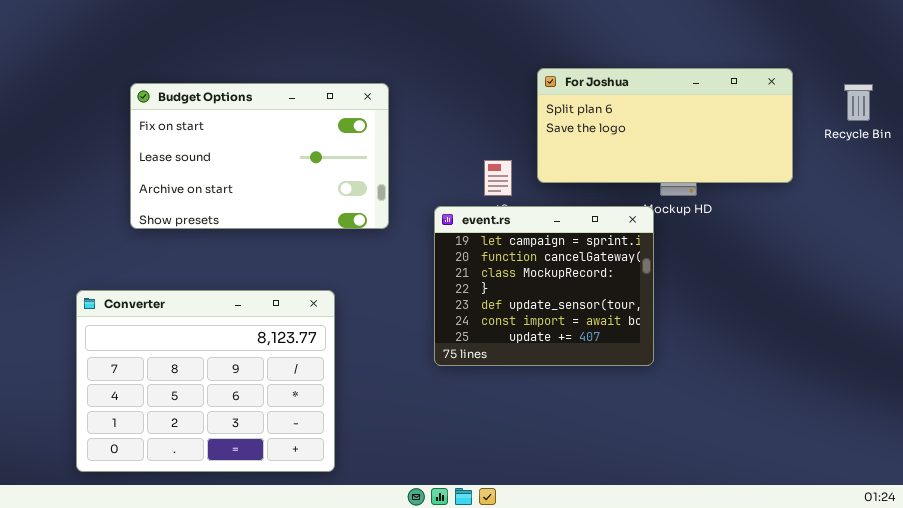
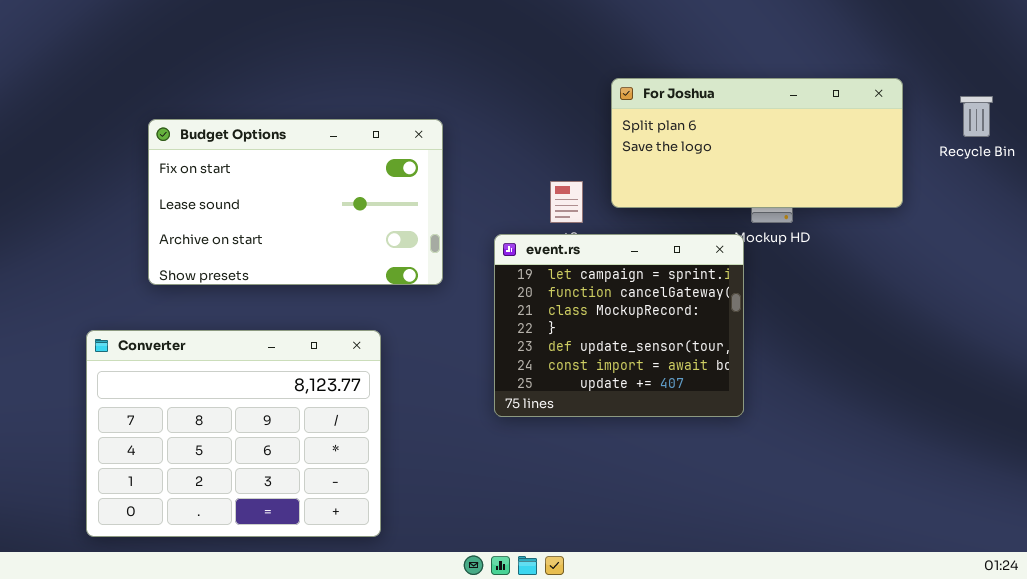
Budget Options: [130,83,389,229] -> [148,119,443,285], moved

